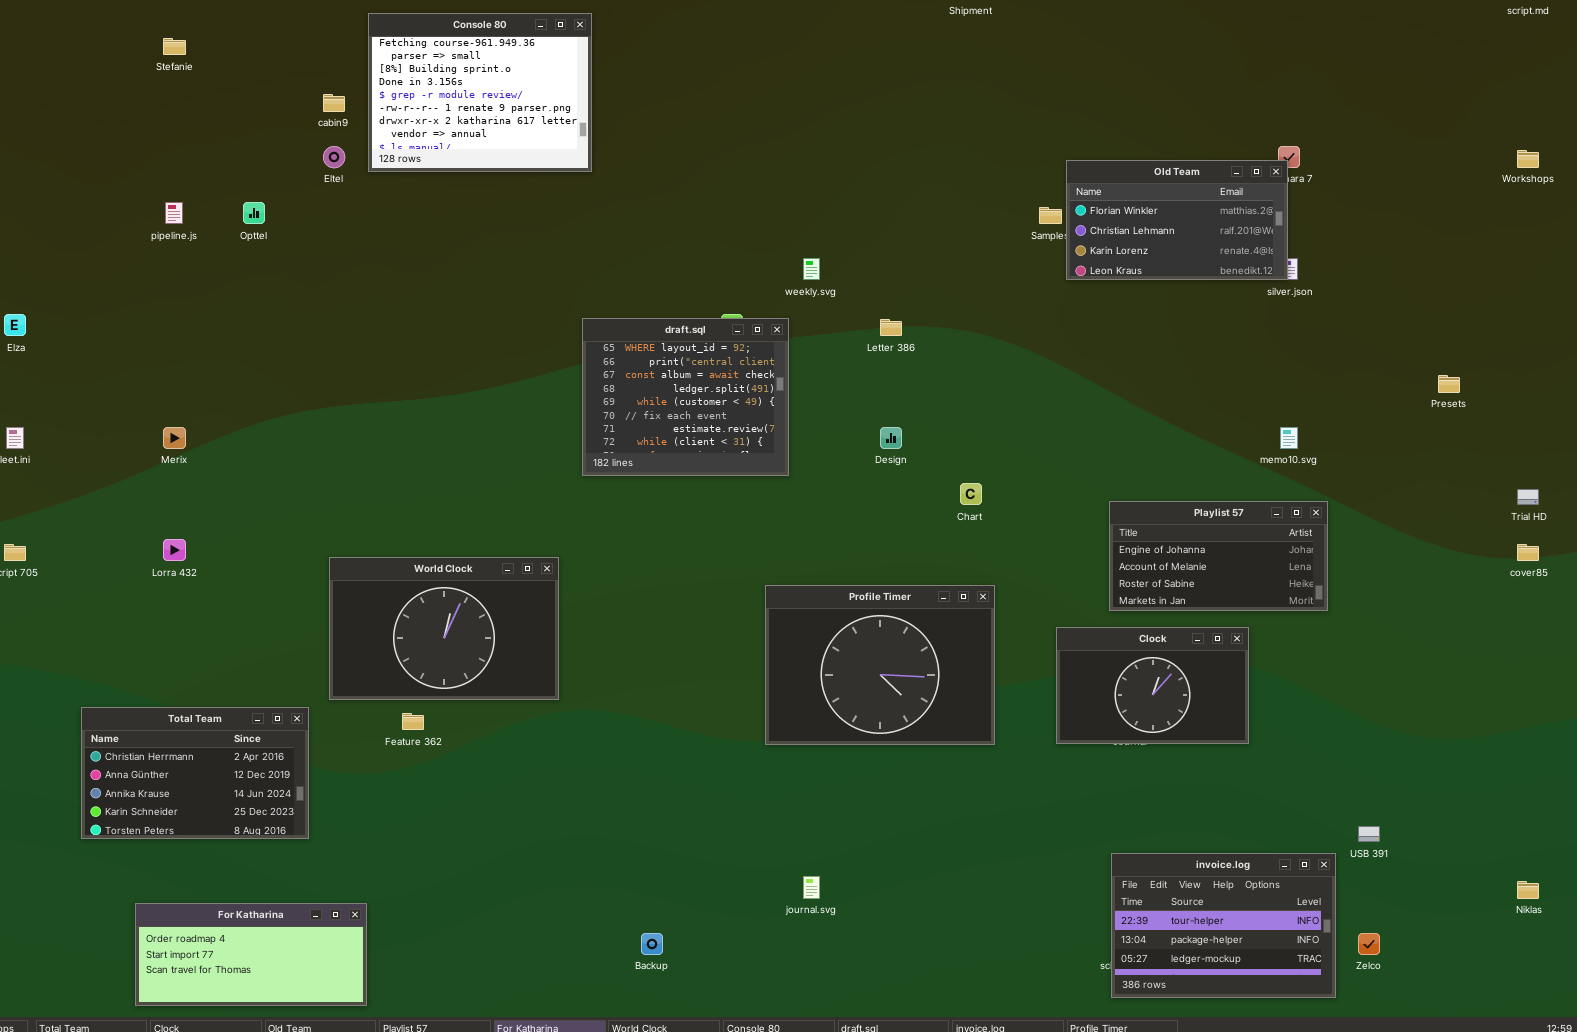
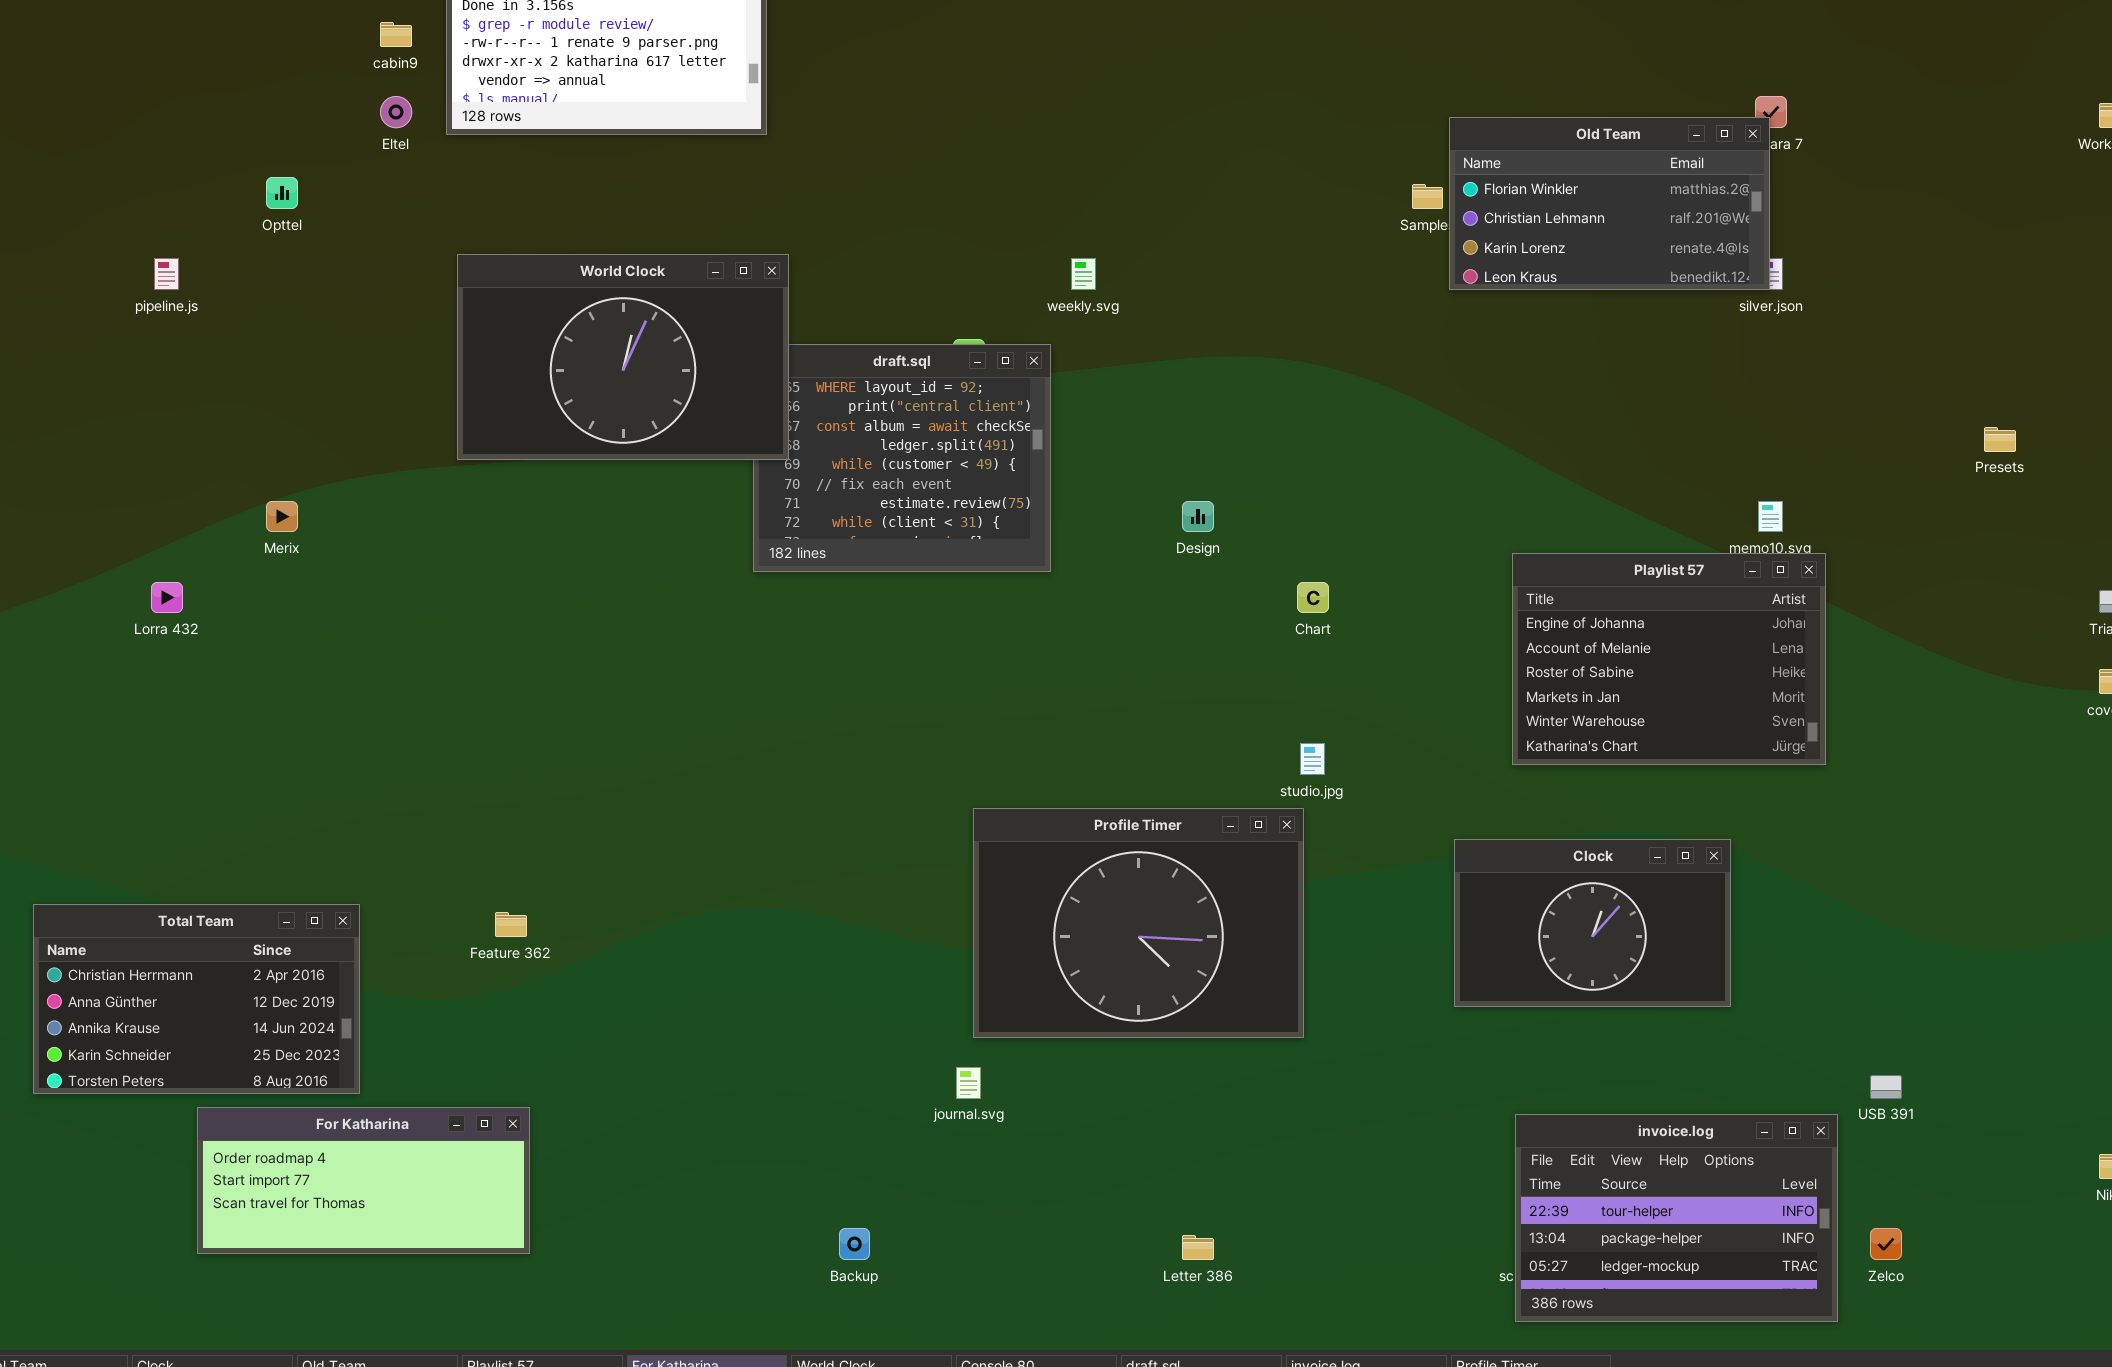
pipeline.js: [165,202,183,224] -> [154,258,179,290], moved
Letter 386: [880,319,902,336] -> [1182,1235,1214,1260], moved
Merix: [163,427,186,449] -> [266,501,298,532], moved
Playlist 57: [1109,501,1328,611] -> [1512,553,1826,765], resized
Lorra 432: [163,539,186,561] -> [151,582,183,613], moved
World Clock: [329,557,559,700] -> [457,254,789,460], moved
Profile Timer: [765,585,995,745] -> [973,808,1304,1038], moved
Clock: [1056,627,1249,744] -> [1454,839,1731,1007], moved
journal.svg: [803,876,820,899] -> [956,1067,981,1099], moved
For Katharina: [135,903,367,1006] -> [197,1107,530,1254], moved

